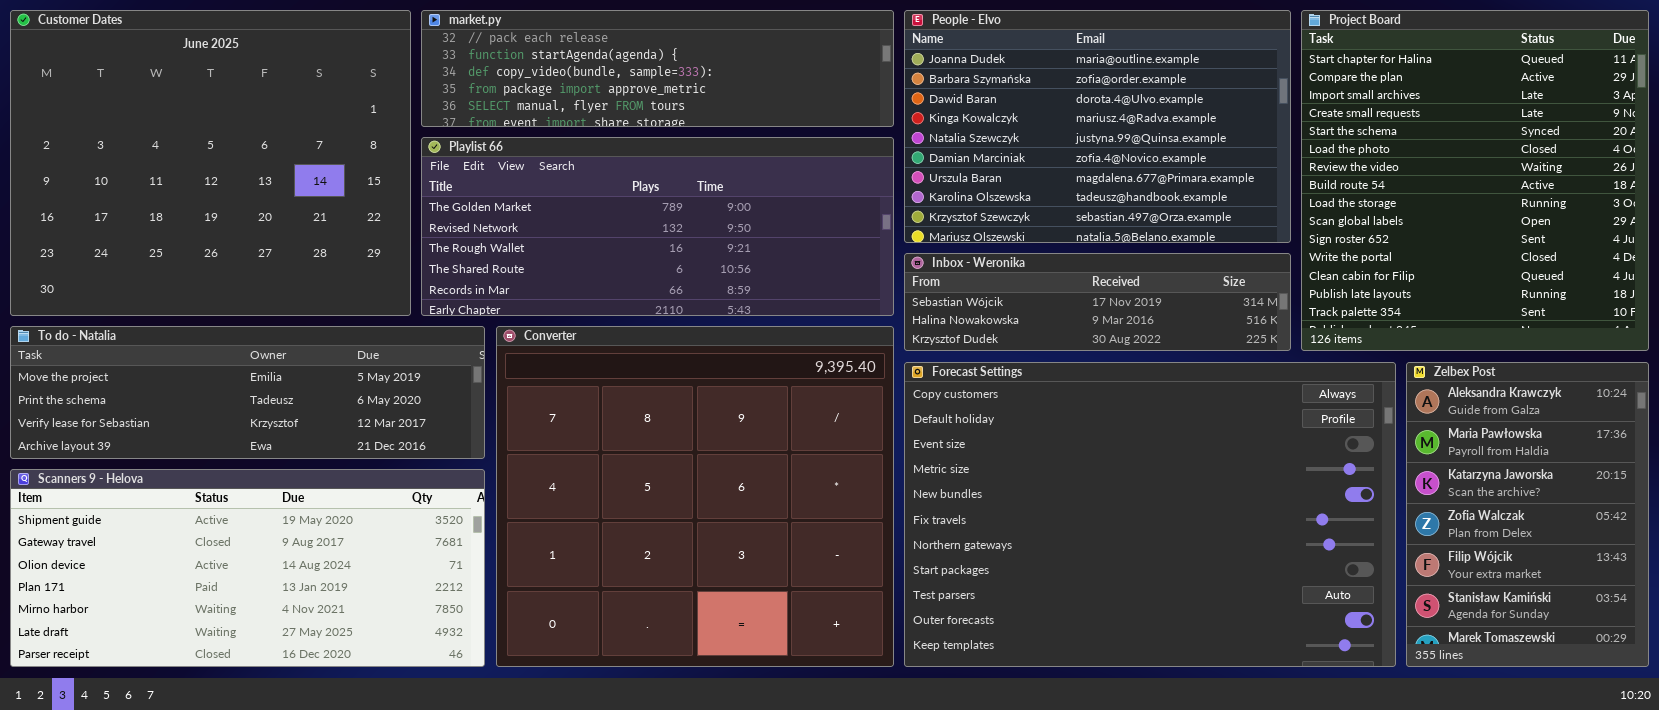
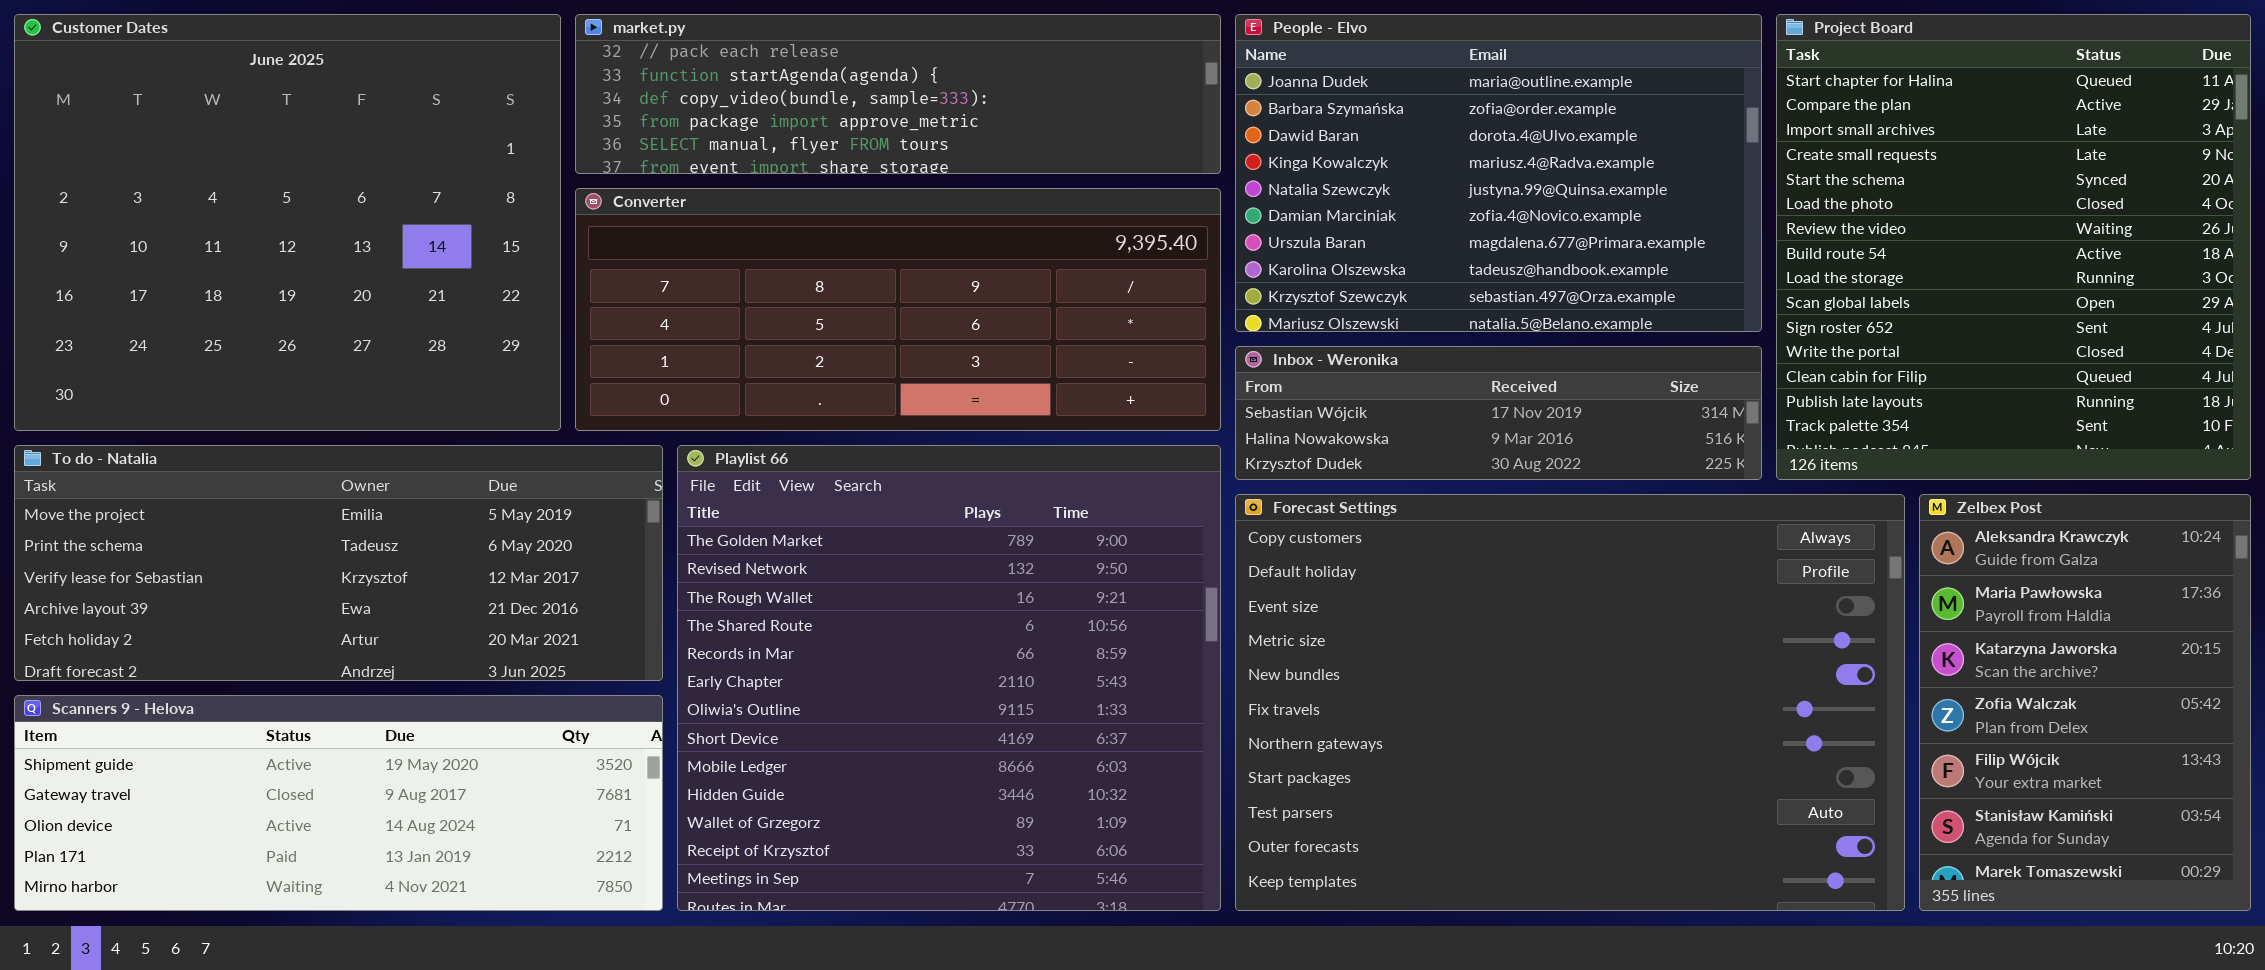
Playlist 66: [421,137,894,316] -> [677,445,1221,911], moved, resized
To do - Natalia: [10,326,485,459] -> [14,445,663,681], resized
Converter: [496,326,894,667] -> [575,188,1221,431], moved, resized
Scanners 9 - Helova: [10,469,485,667] -> [14,695,663,911], resized

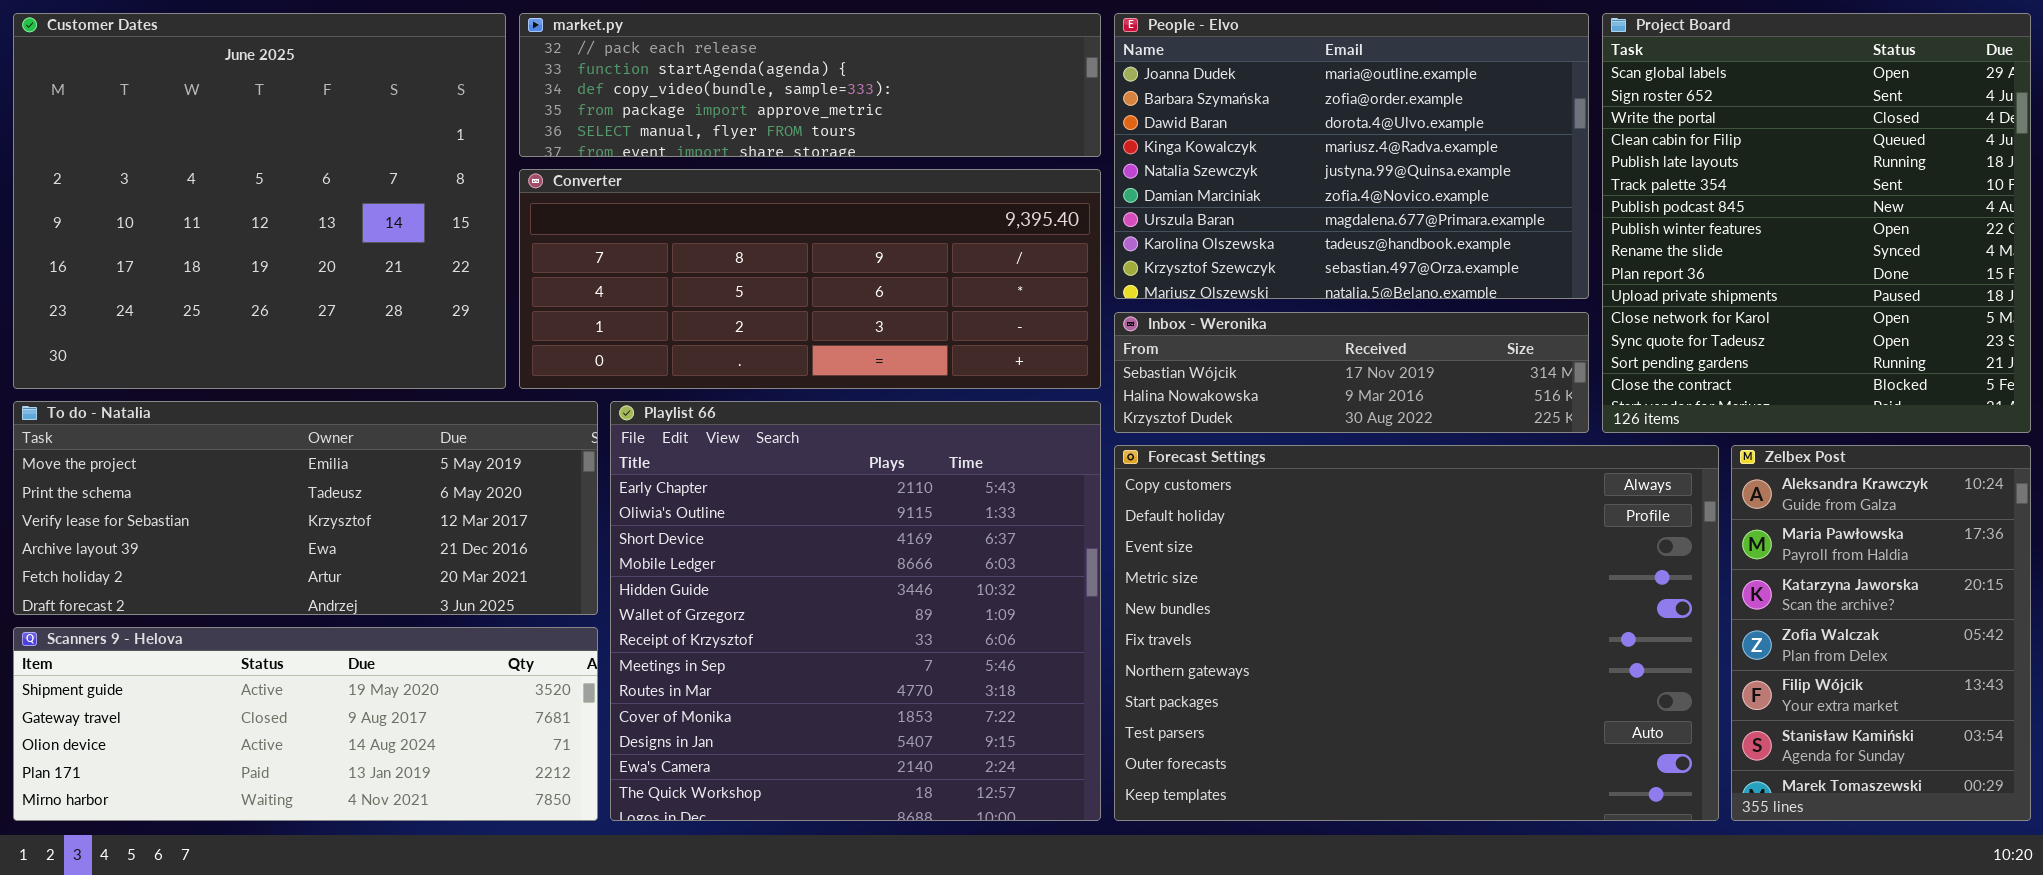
Project Board: [1776,14,2251,480] -> [1602,13,2031,433], scrolled down 9 rows
Playlist 66: [677,445,1221,911] -> [610,401,1101,821], scrolled down 5 rows

